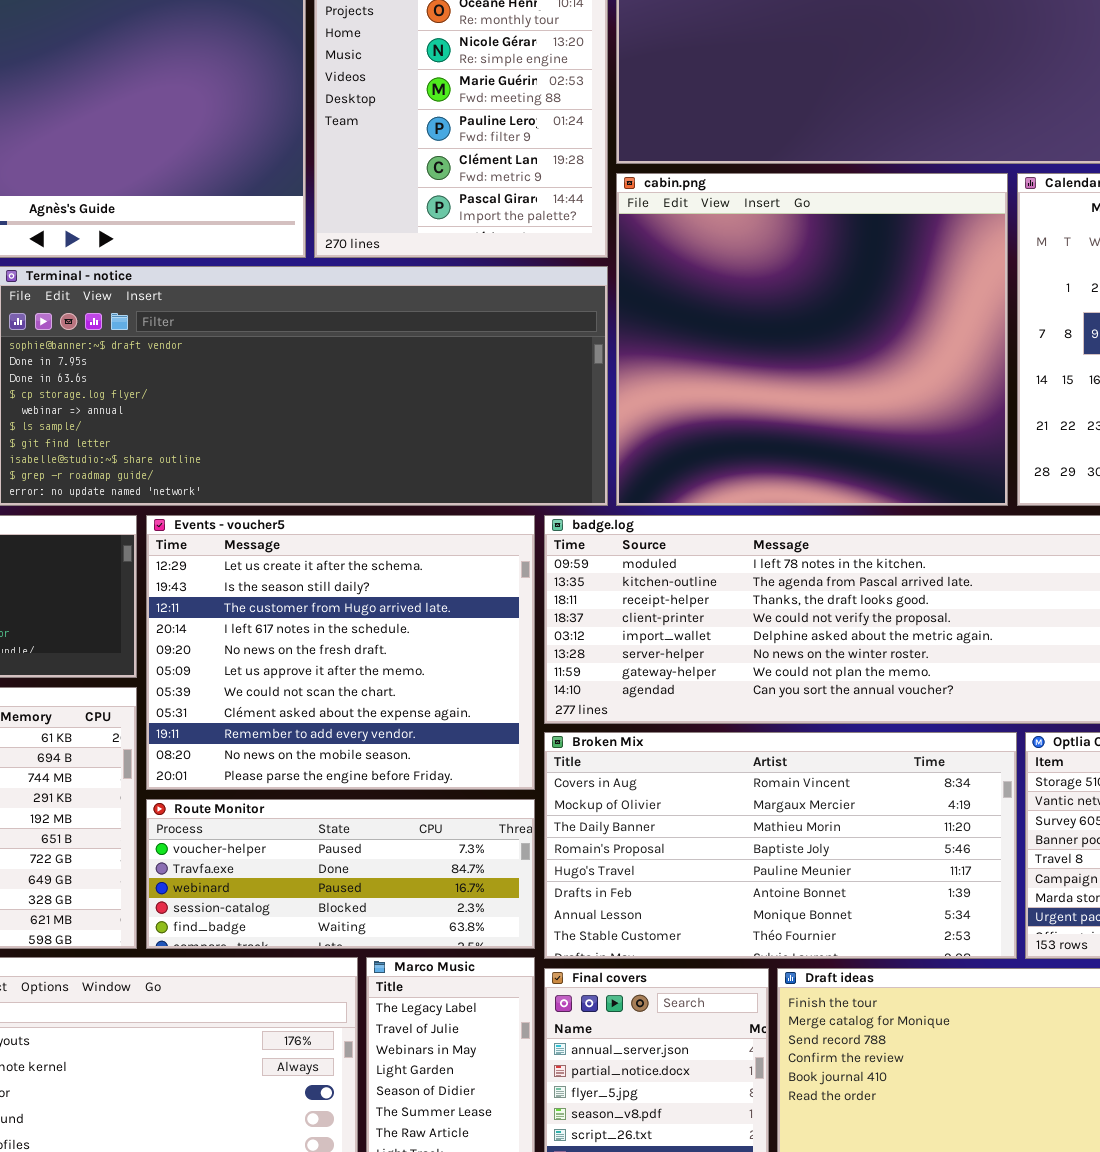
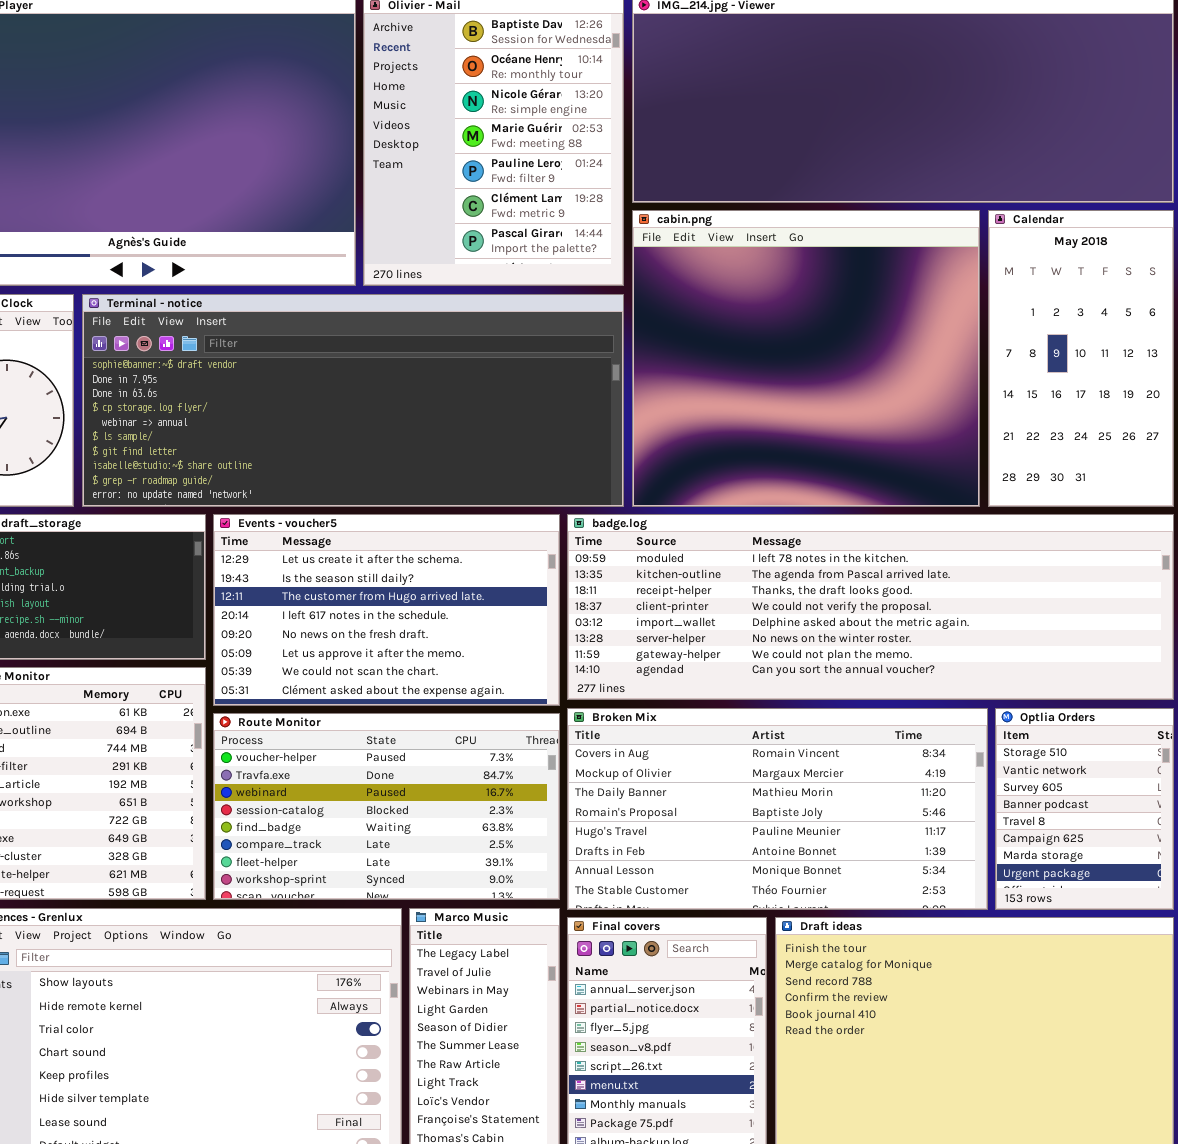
Events - voucher5: [146,515,535,790] -> [213,514,560,706], resized
Route Monitor: [146,799,535,949] -> [213,713,560,900], resized

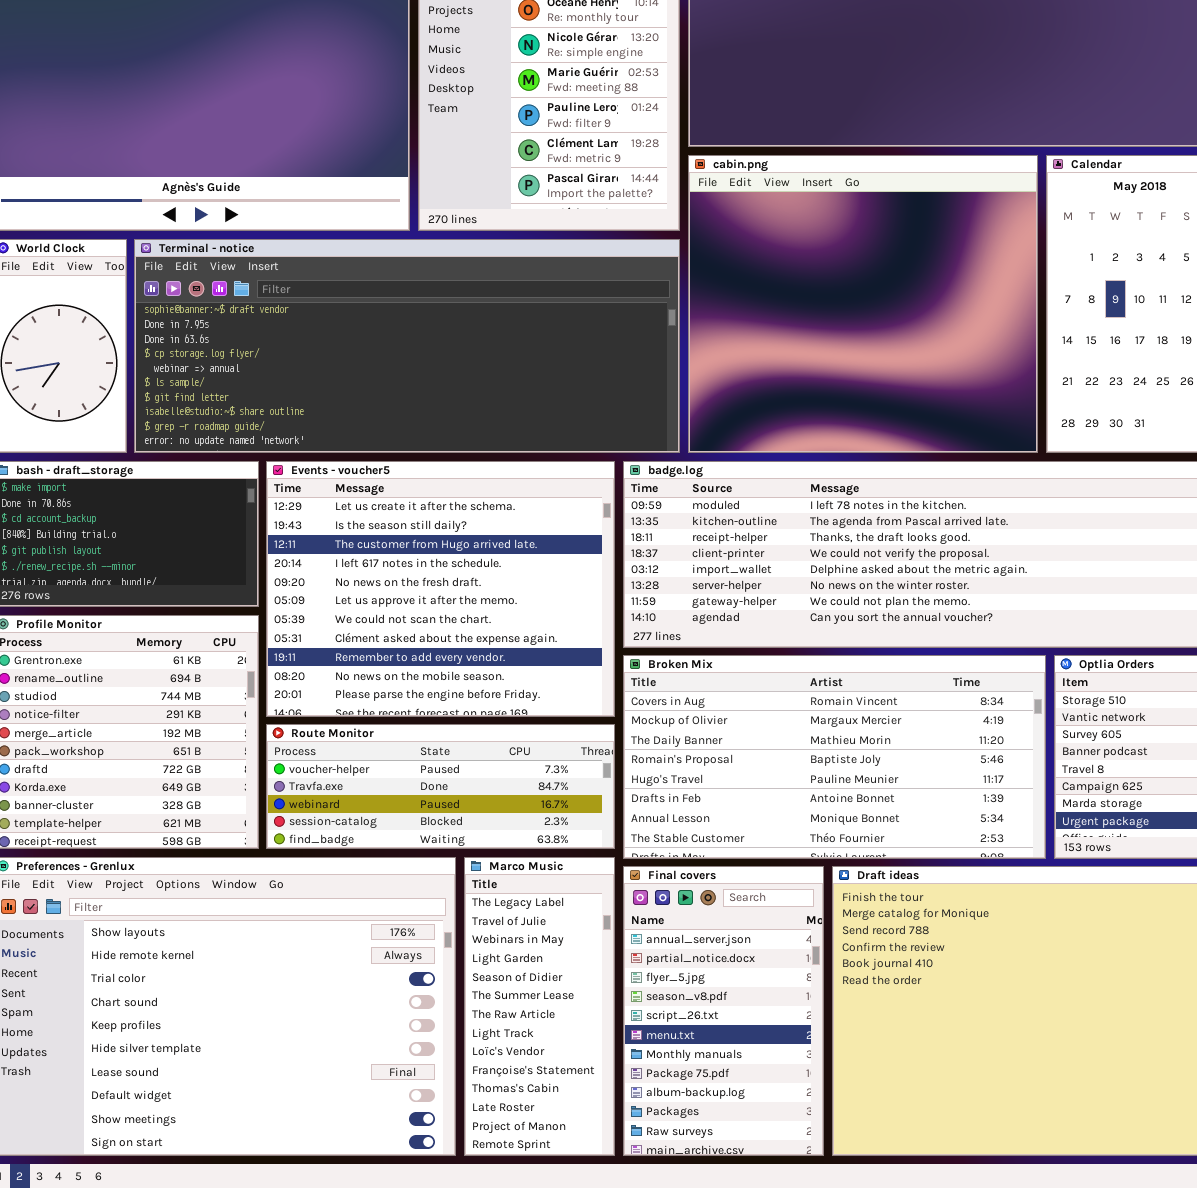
Events - voucher5: [213,514,560,706] -> [266,461,615,717], resized
Route Monitor: [213,713,560,900] -> [266,724,615,849], resized

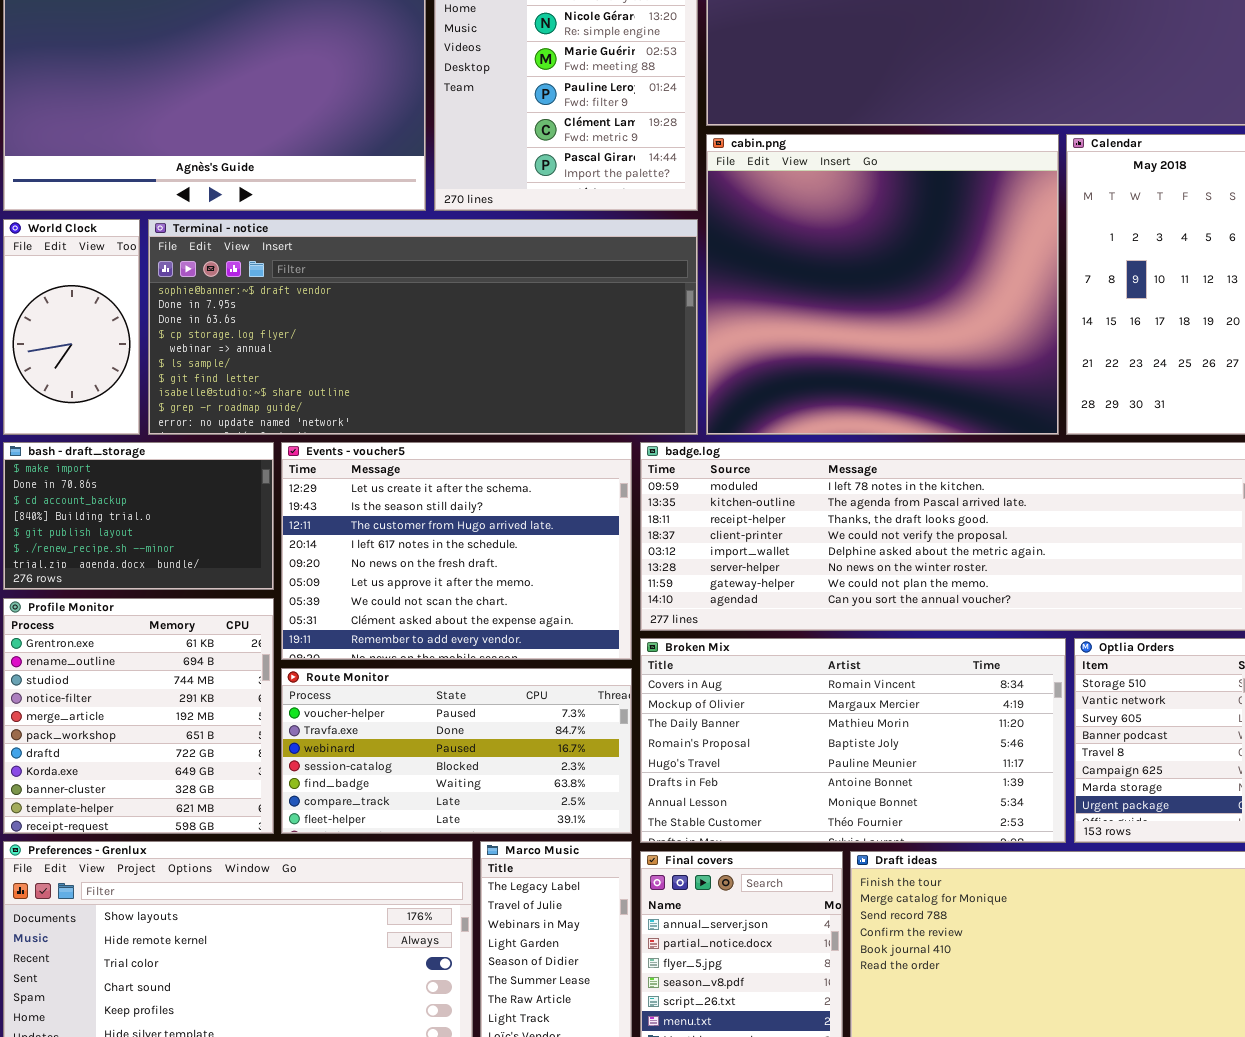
Events - voucher5: [266,461,615,717] -> [281,442,632,660], resized
Route Monitor: [266,724,615,849] -> [281,668,632,834], resized

